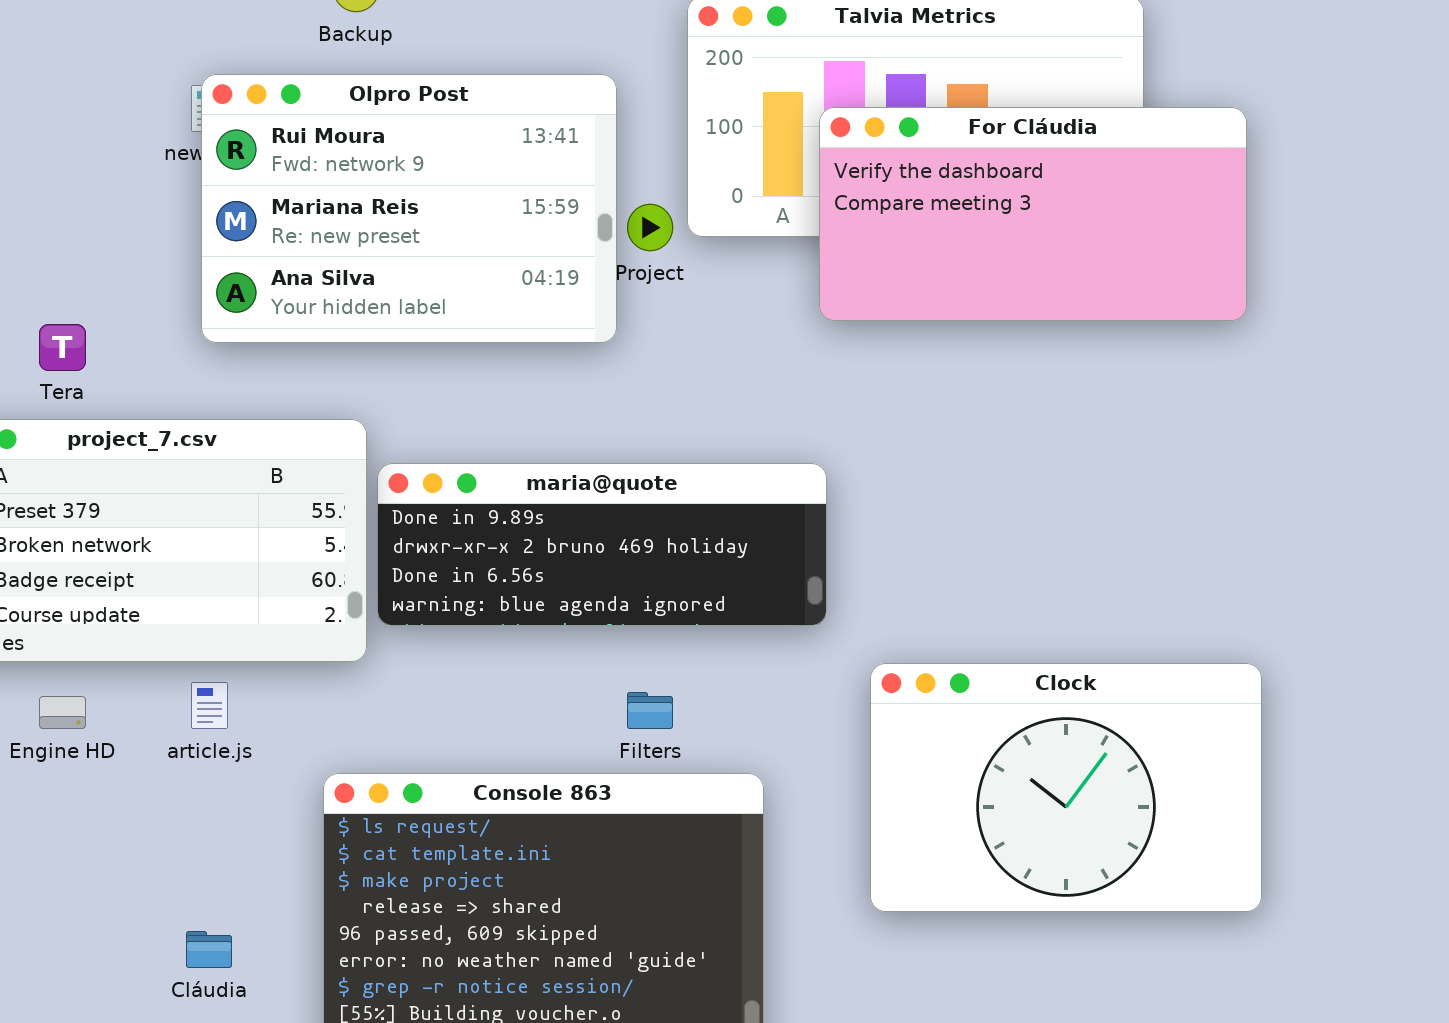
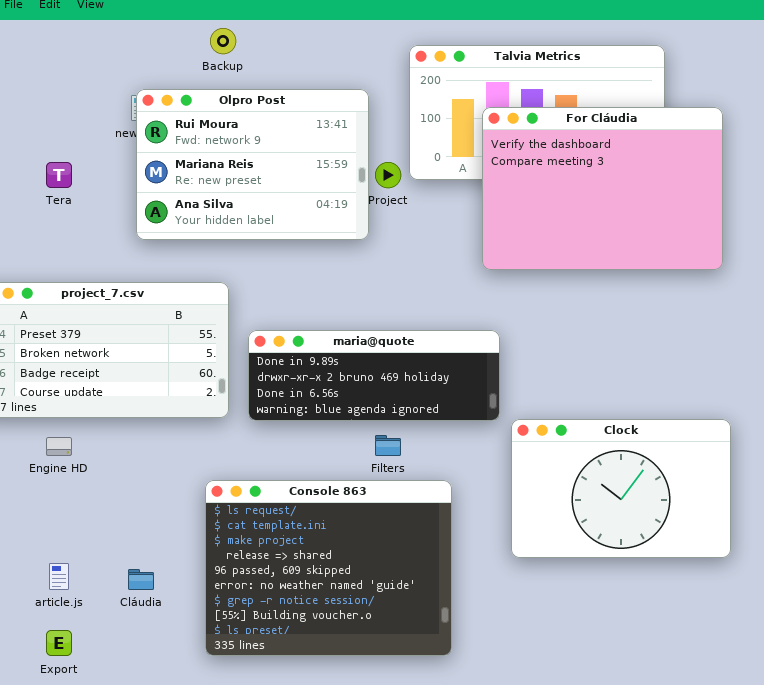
For Cláudia: [819,107,1247,321] -> [482,107,723,270], resized
Tera: [39,324,86,371] -> [46,162,72,188], moved
maria@quote: [377,463,827,626] -> [248,330,500,421], moved
article.js: [191,682,228,729] -> [49,563,69,590], moved

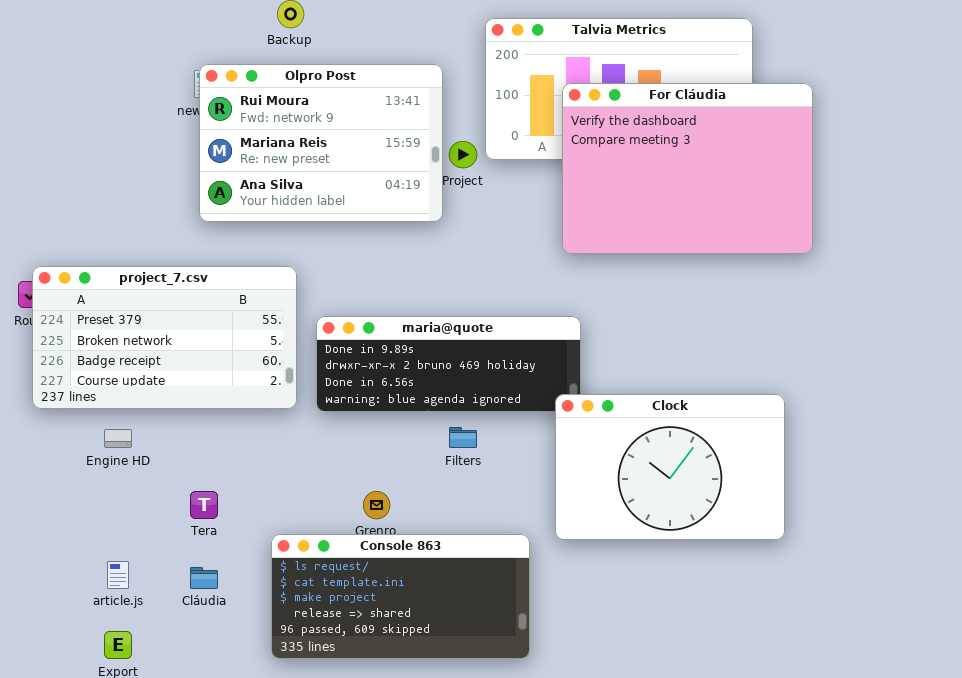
Tera: [46,162,72,188] -> [190,491,218,519], moved
Clock: [511,419,731,558] -> [555,394,785,540], moved
Console 863: [205,480,452,656] -> [271,534,530,659], resized

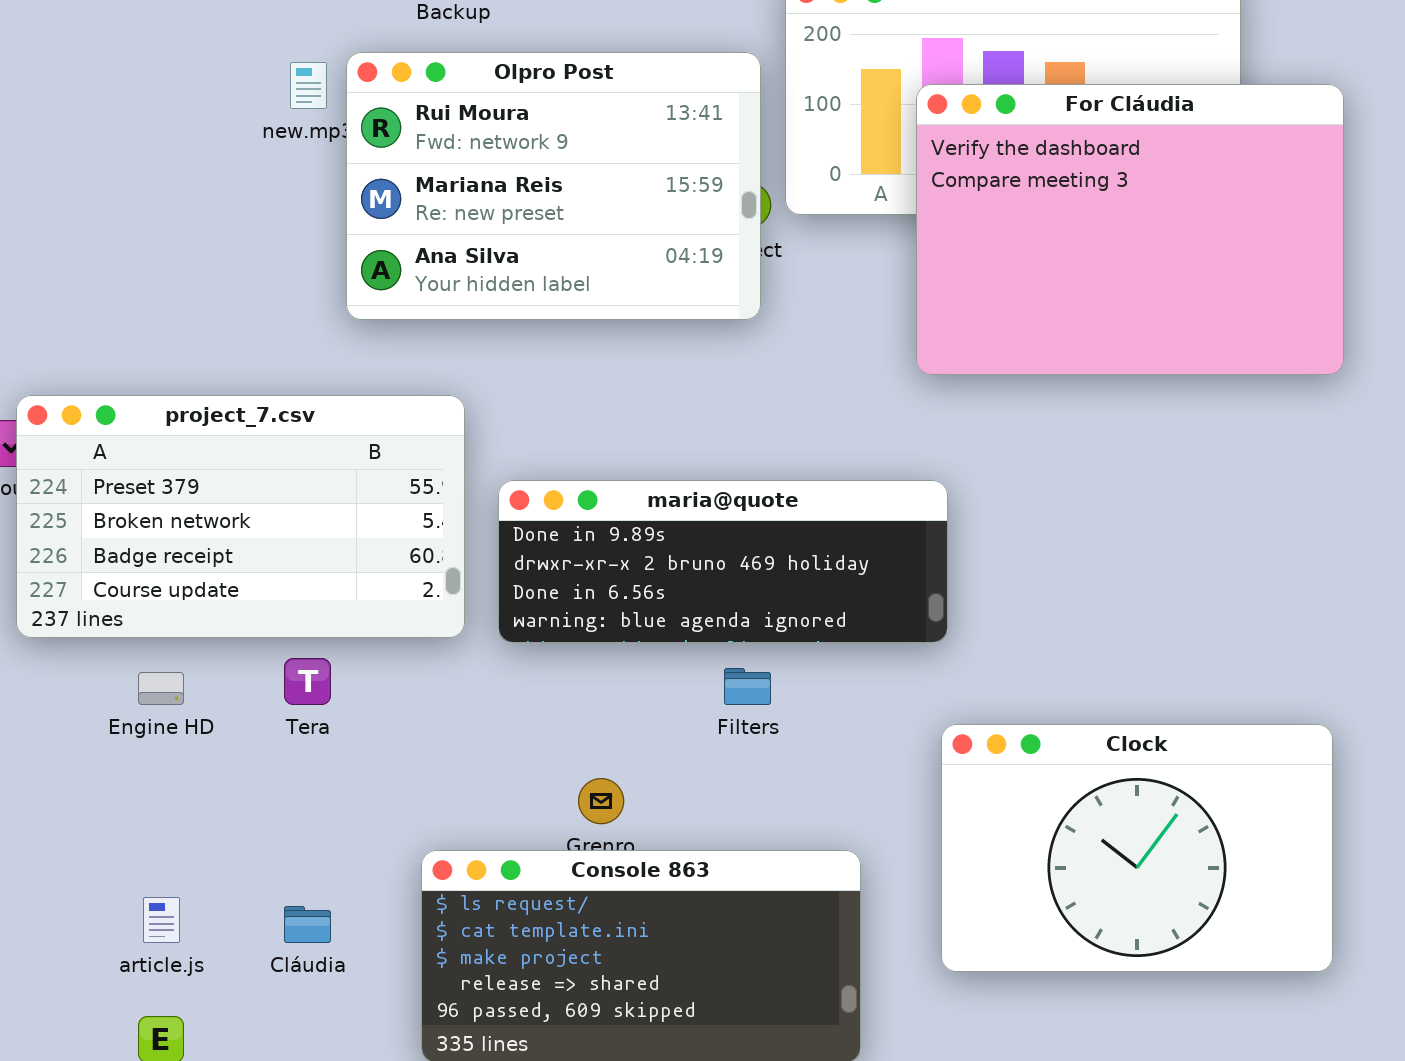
Olpro Post: [199,64,443,222] -> [346,52,761,320], moved
Clock: [555,394,785,540] -> [941,724,1333,972], moved
Tera: [190,491,218,519] -> [284,658,331,705], moved

